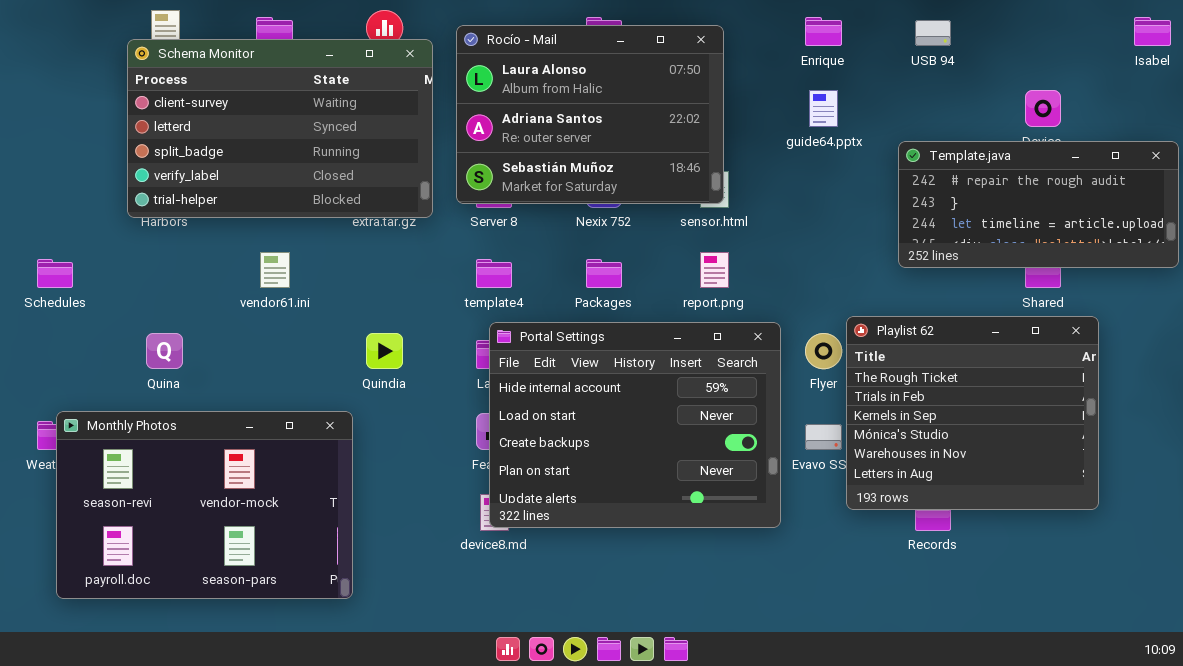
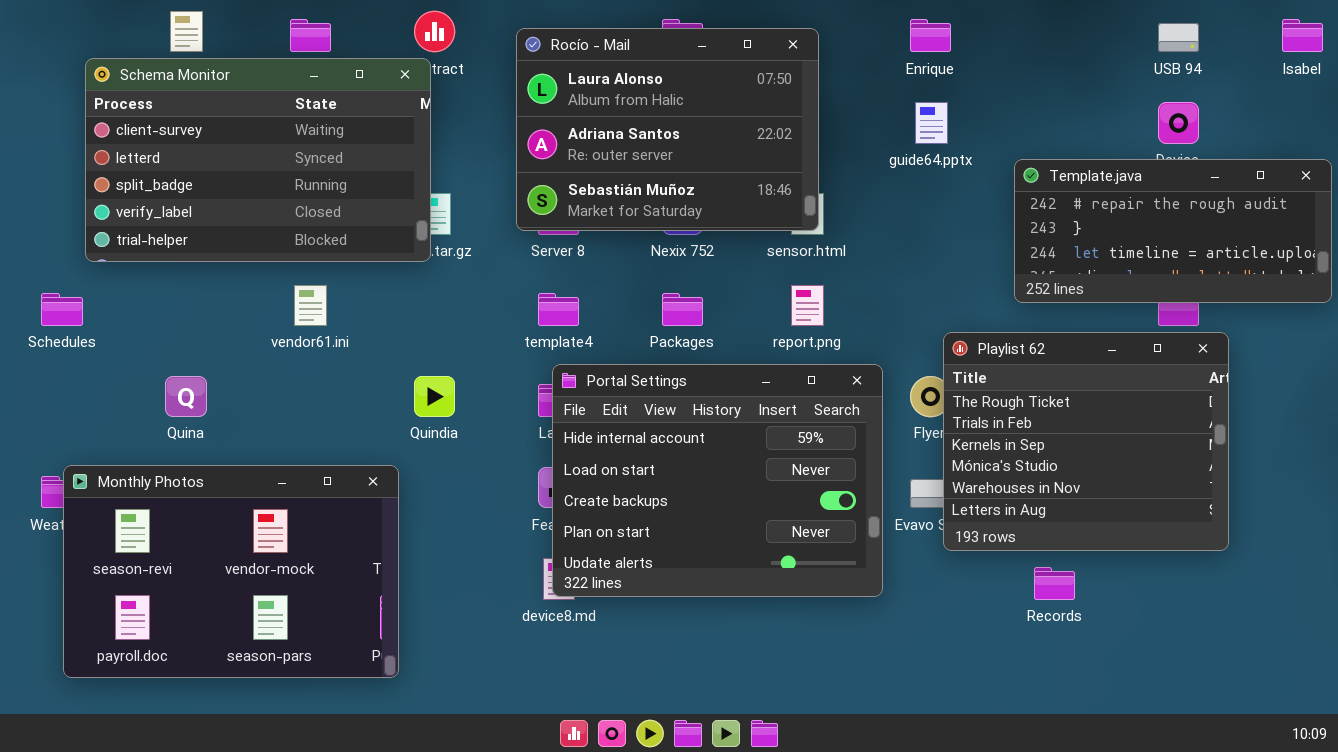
USB 94: [915,20,951,46] -> [1158,23,1199,52], moved
Schema Monitor: [127,39,433,218] -> [85,58,431,262], moved
Playlist 62: [846,316,1099,510] -> [943,332,1229,551], moved

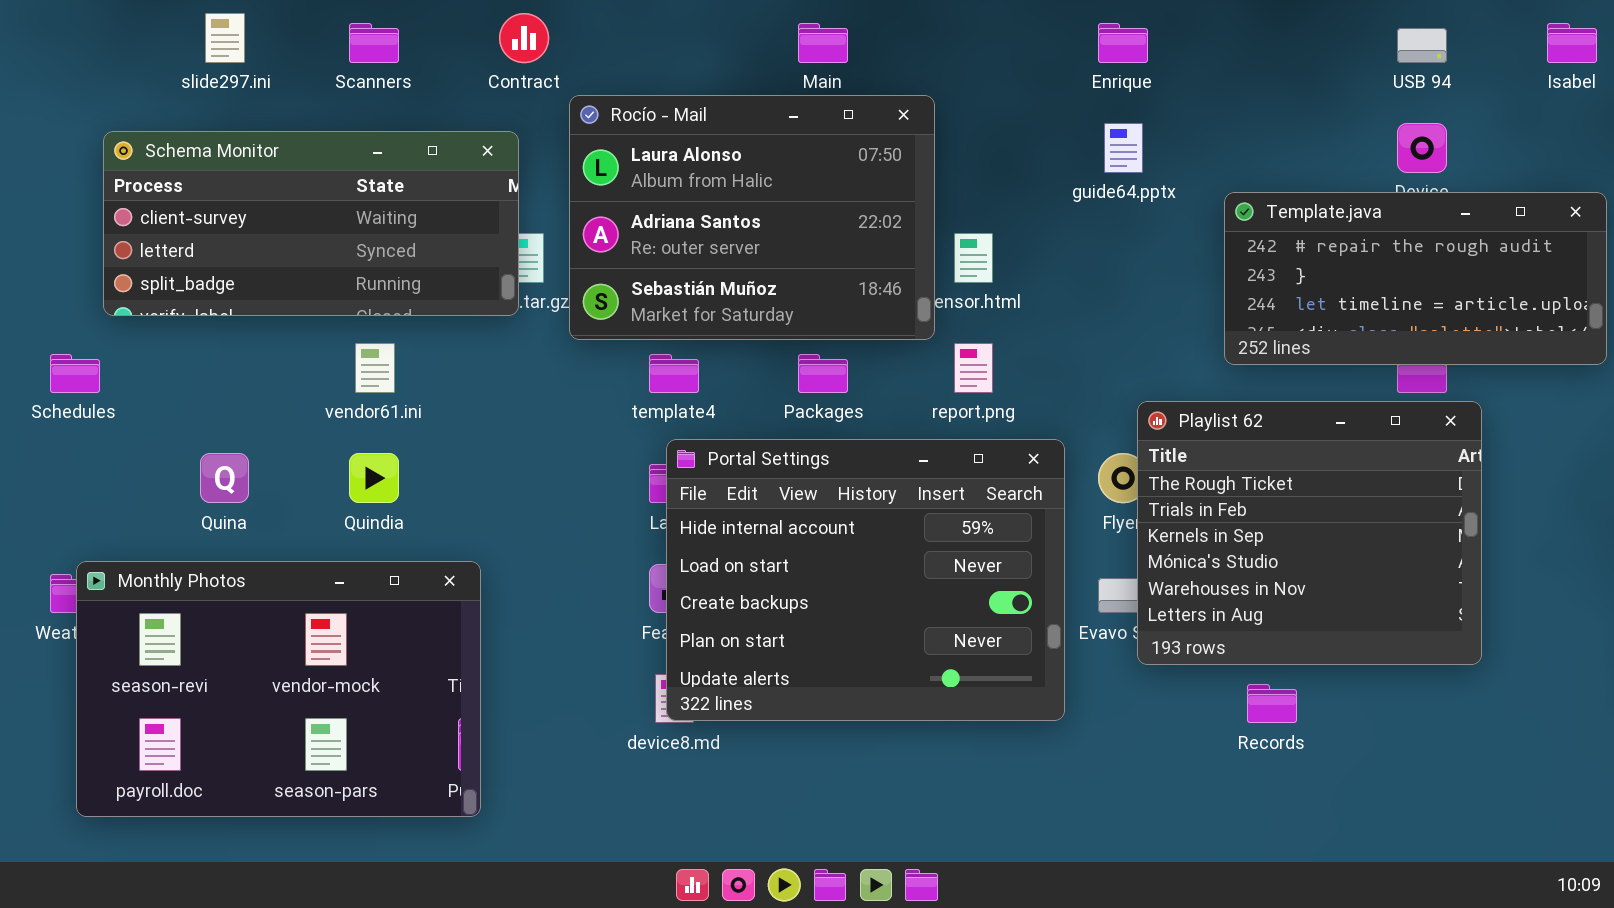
Rocío - Mail: [516,28,819,231] -> [569,95,935,340], moved
Schema Monitor: [85,58,431,262] -> [103,131,519,316], resized
Quindia: [414,376,455,417] -> [349,453,399,503], moved

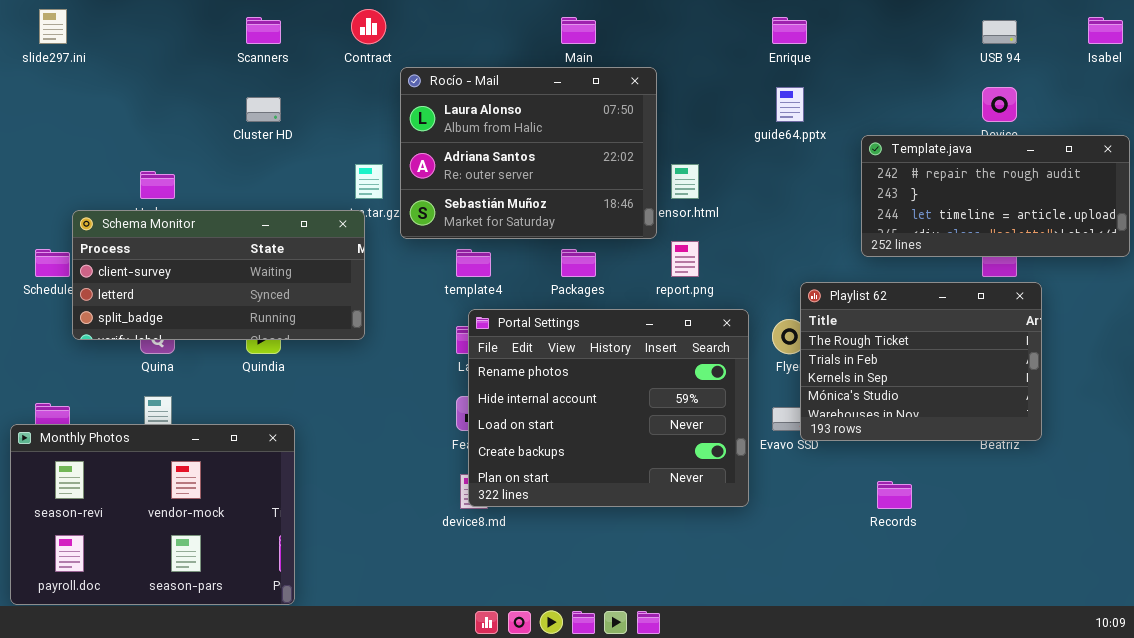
slide297.ini: [205,13,245,63] -> [39,9,67,44], moved
Schema Monitor: [103,131,519,316] -> [72,210,365,340], moved
Playlist 62: [1137,401,1482,665] -> [800,282,1042,441], resized
Portal Settings: [666,439,1065,721] -> [468,309,749,507], scrolled up 1 row
Monthly Photos: [76,561,481,817] -> [10,424,295,605], moved

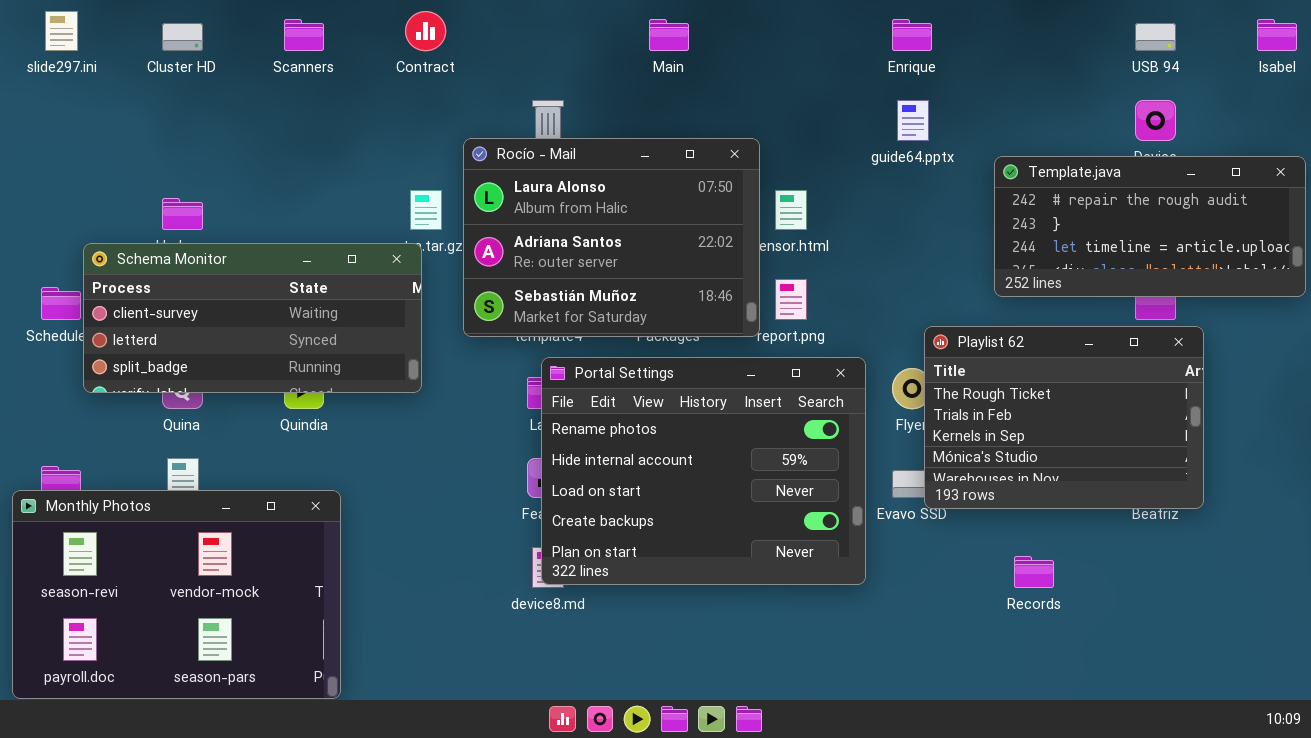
Rocío - Mail: [400,67,657,239] -> [463,138,760,337], moved
Cluster HD: [246,97,281,122] -> [162,23,203,51], moved

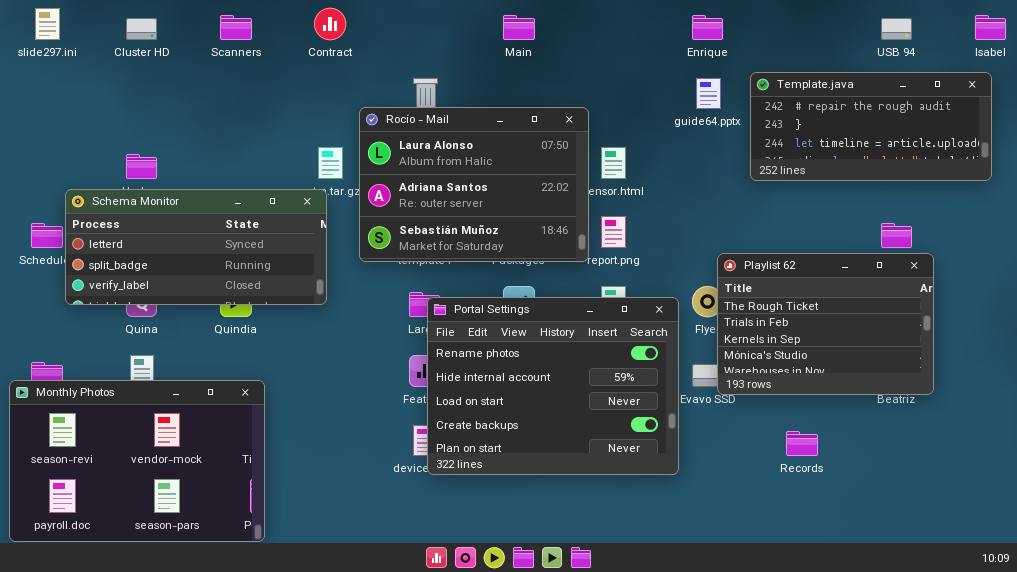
Template.java: [994,156,1306,297] -> [750,72,992,181], moved
Schema Monitor: [83,243,422,393] -> [65,189,327,305], scrolled down 1 row
Portal Settings: [541,357,866,585] -> [427,297,679,475], moved

